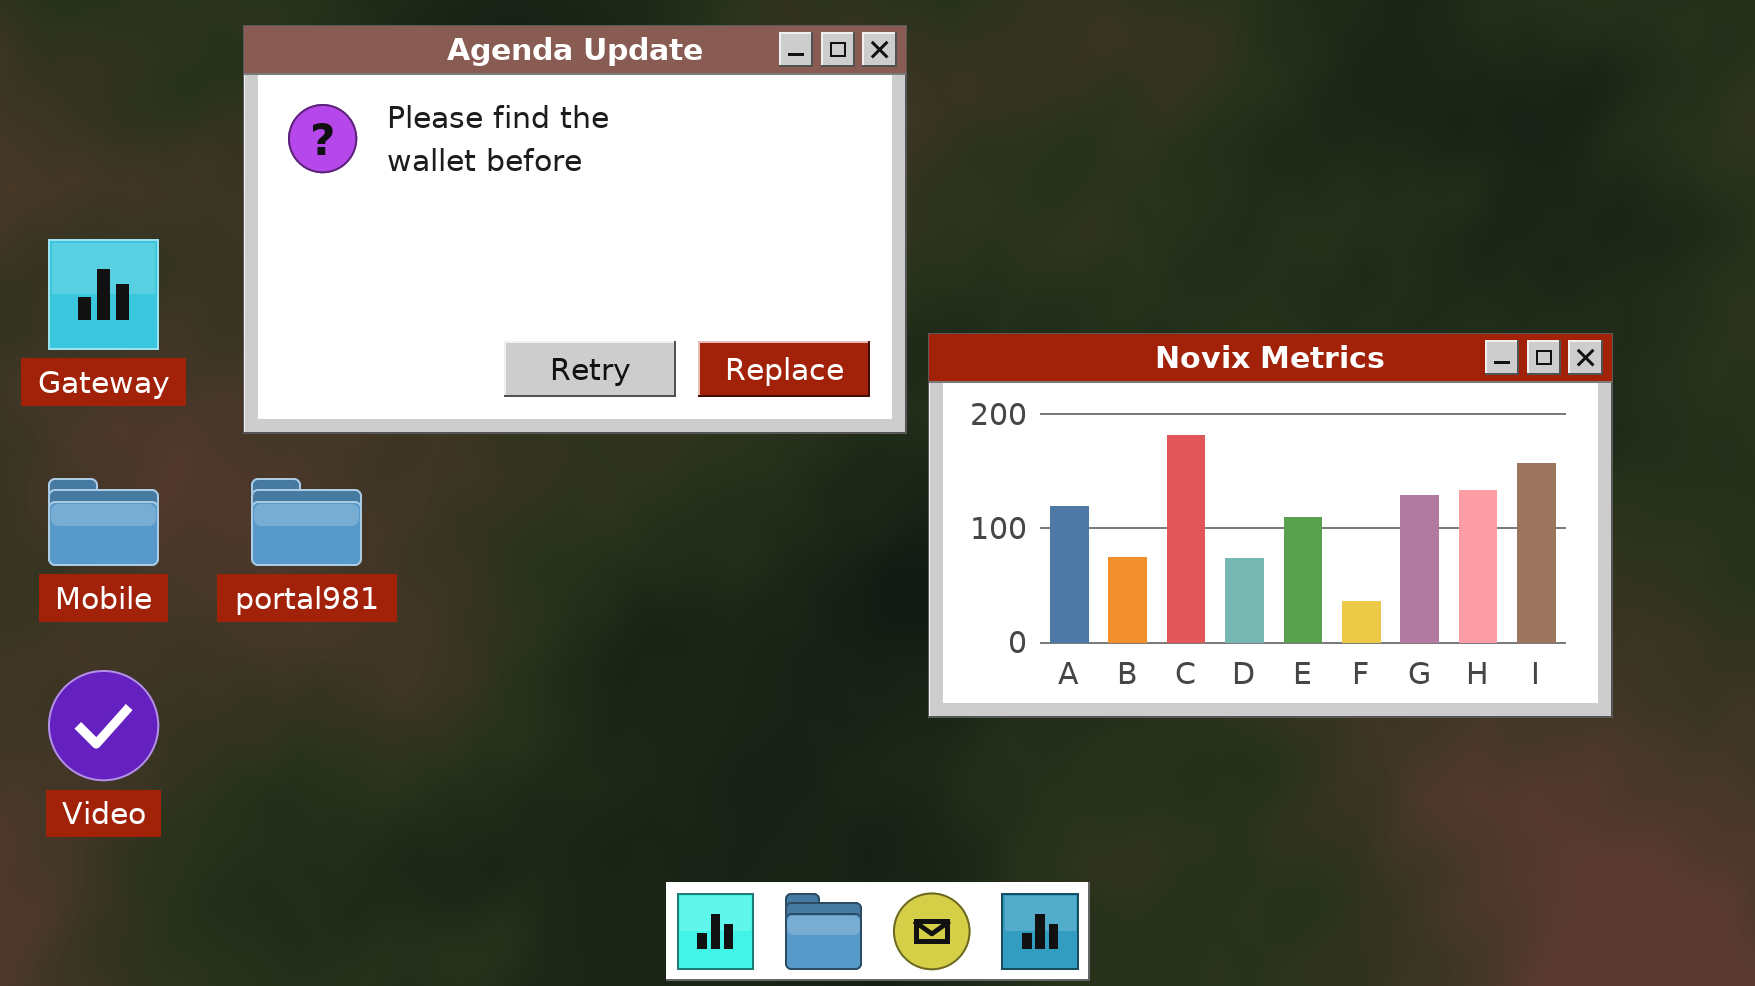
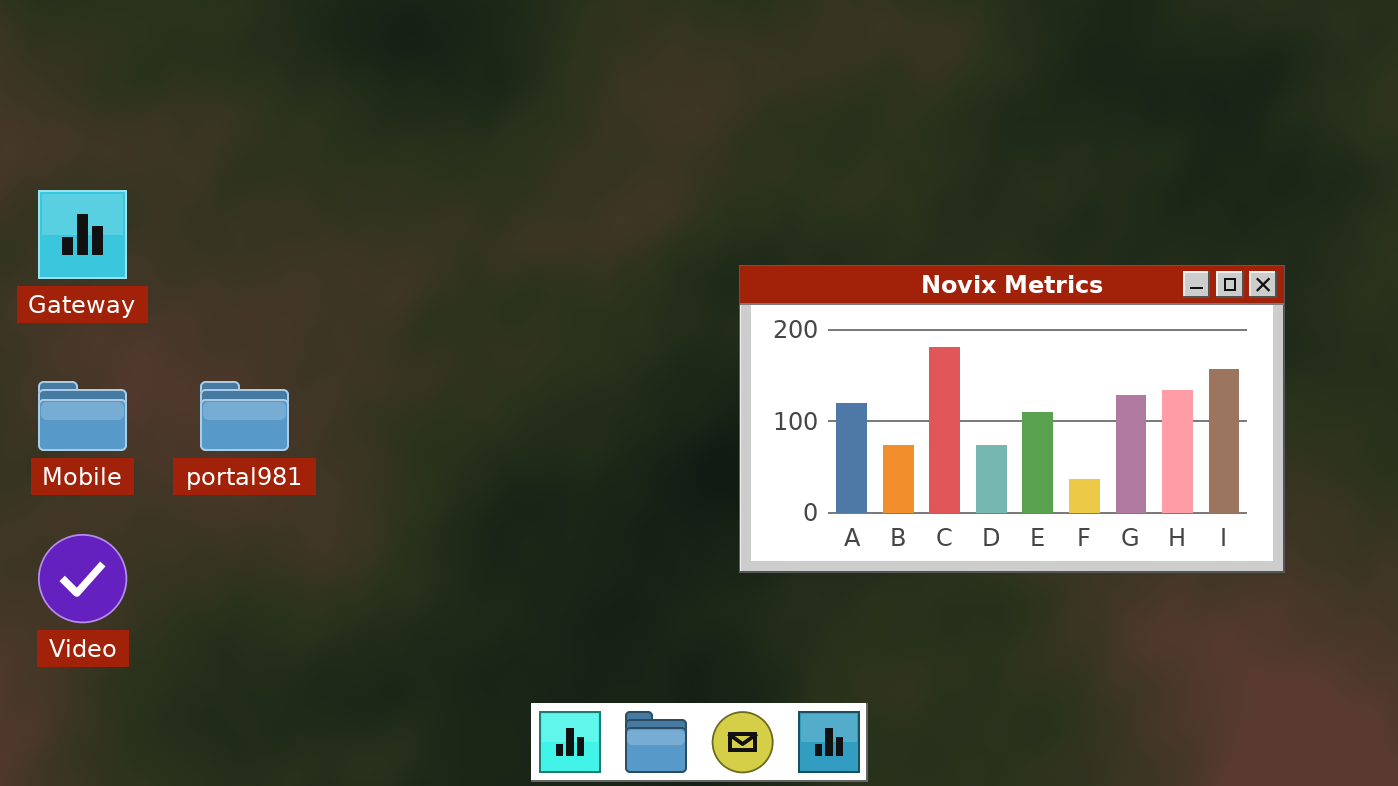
Agenda Update: [243,25,907,434] -> none, closed

